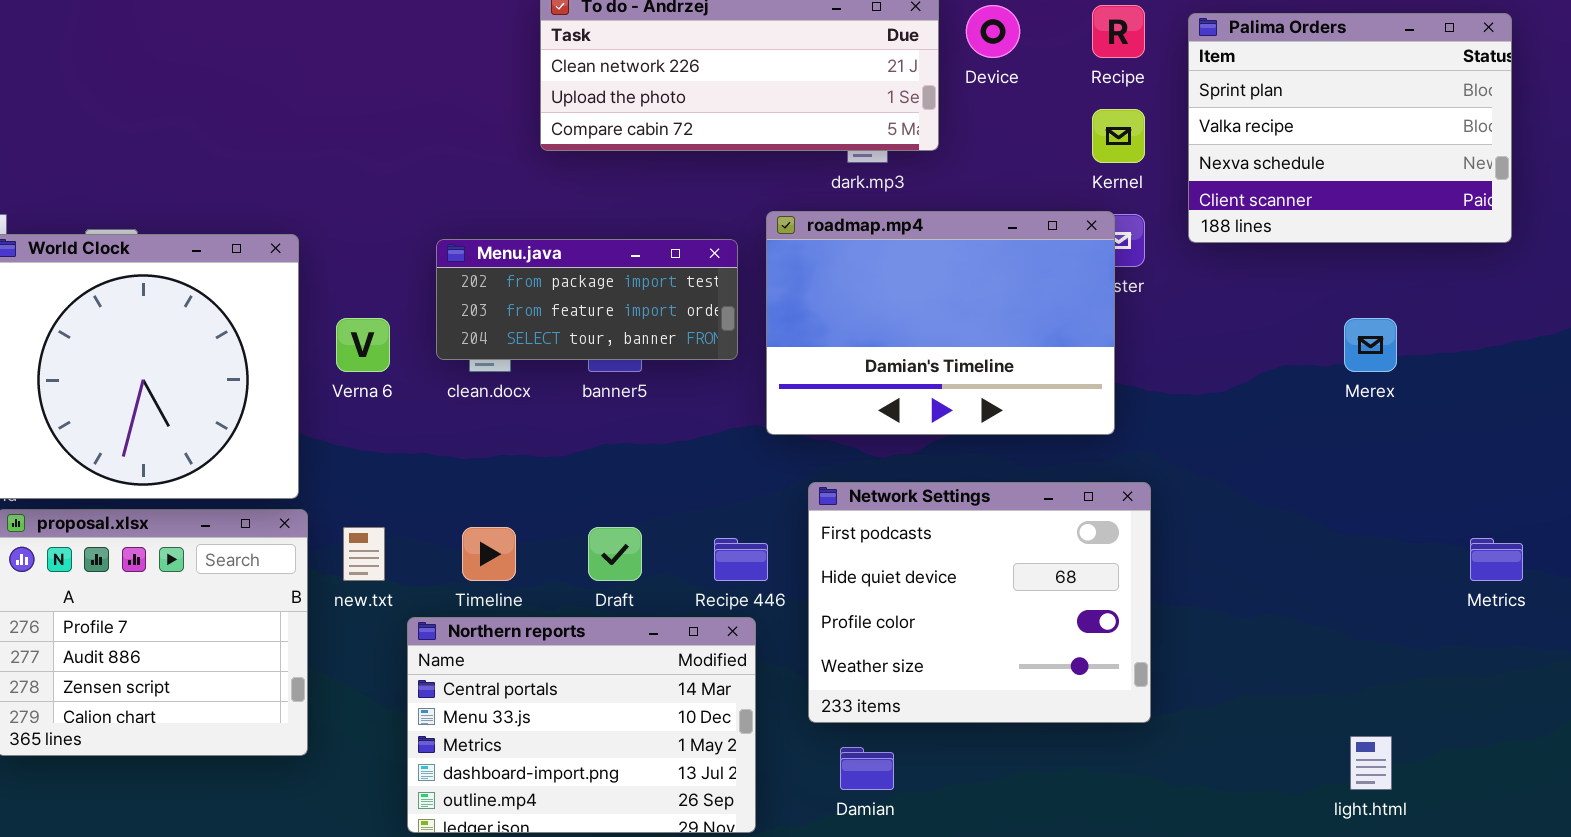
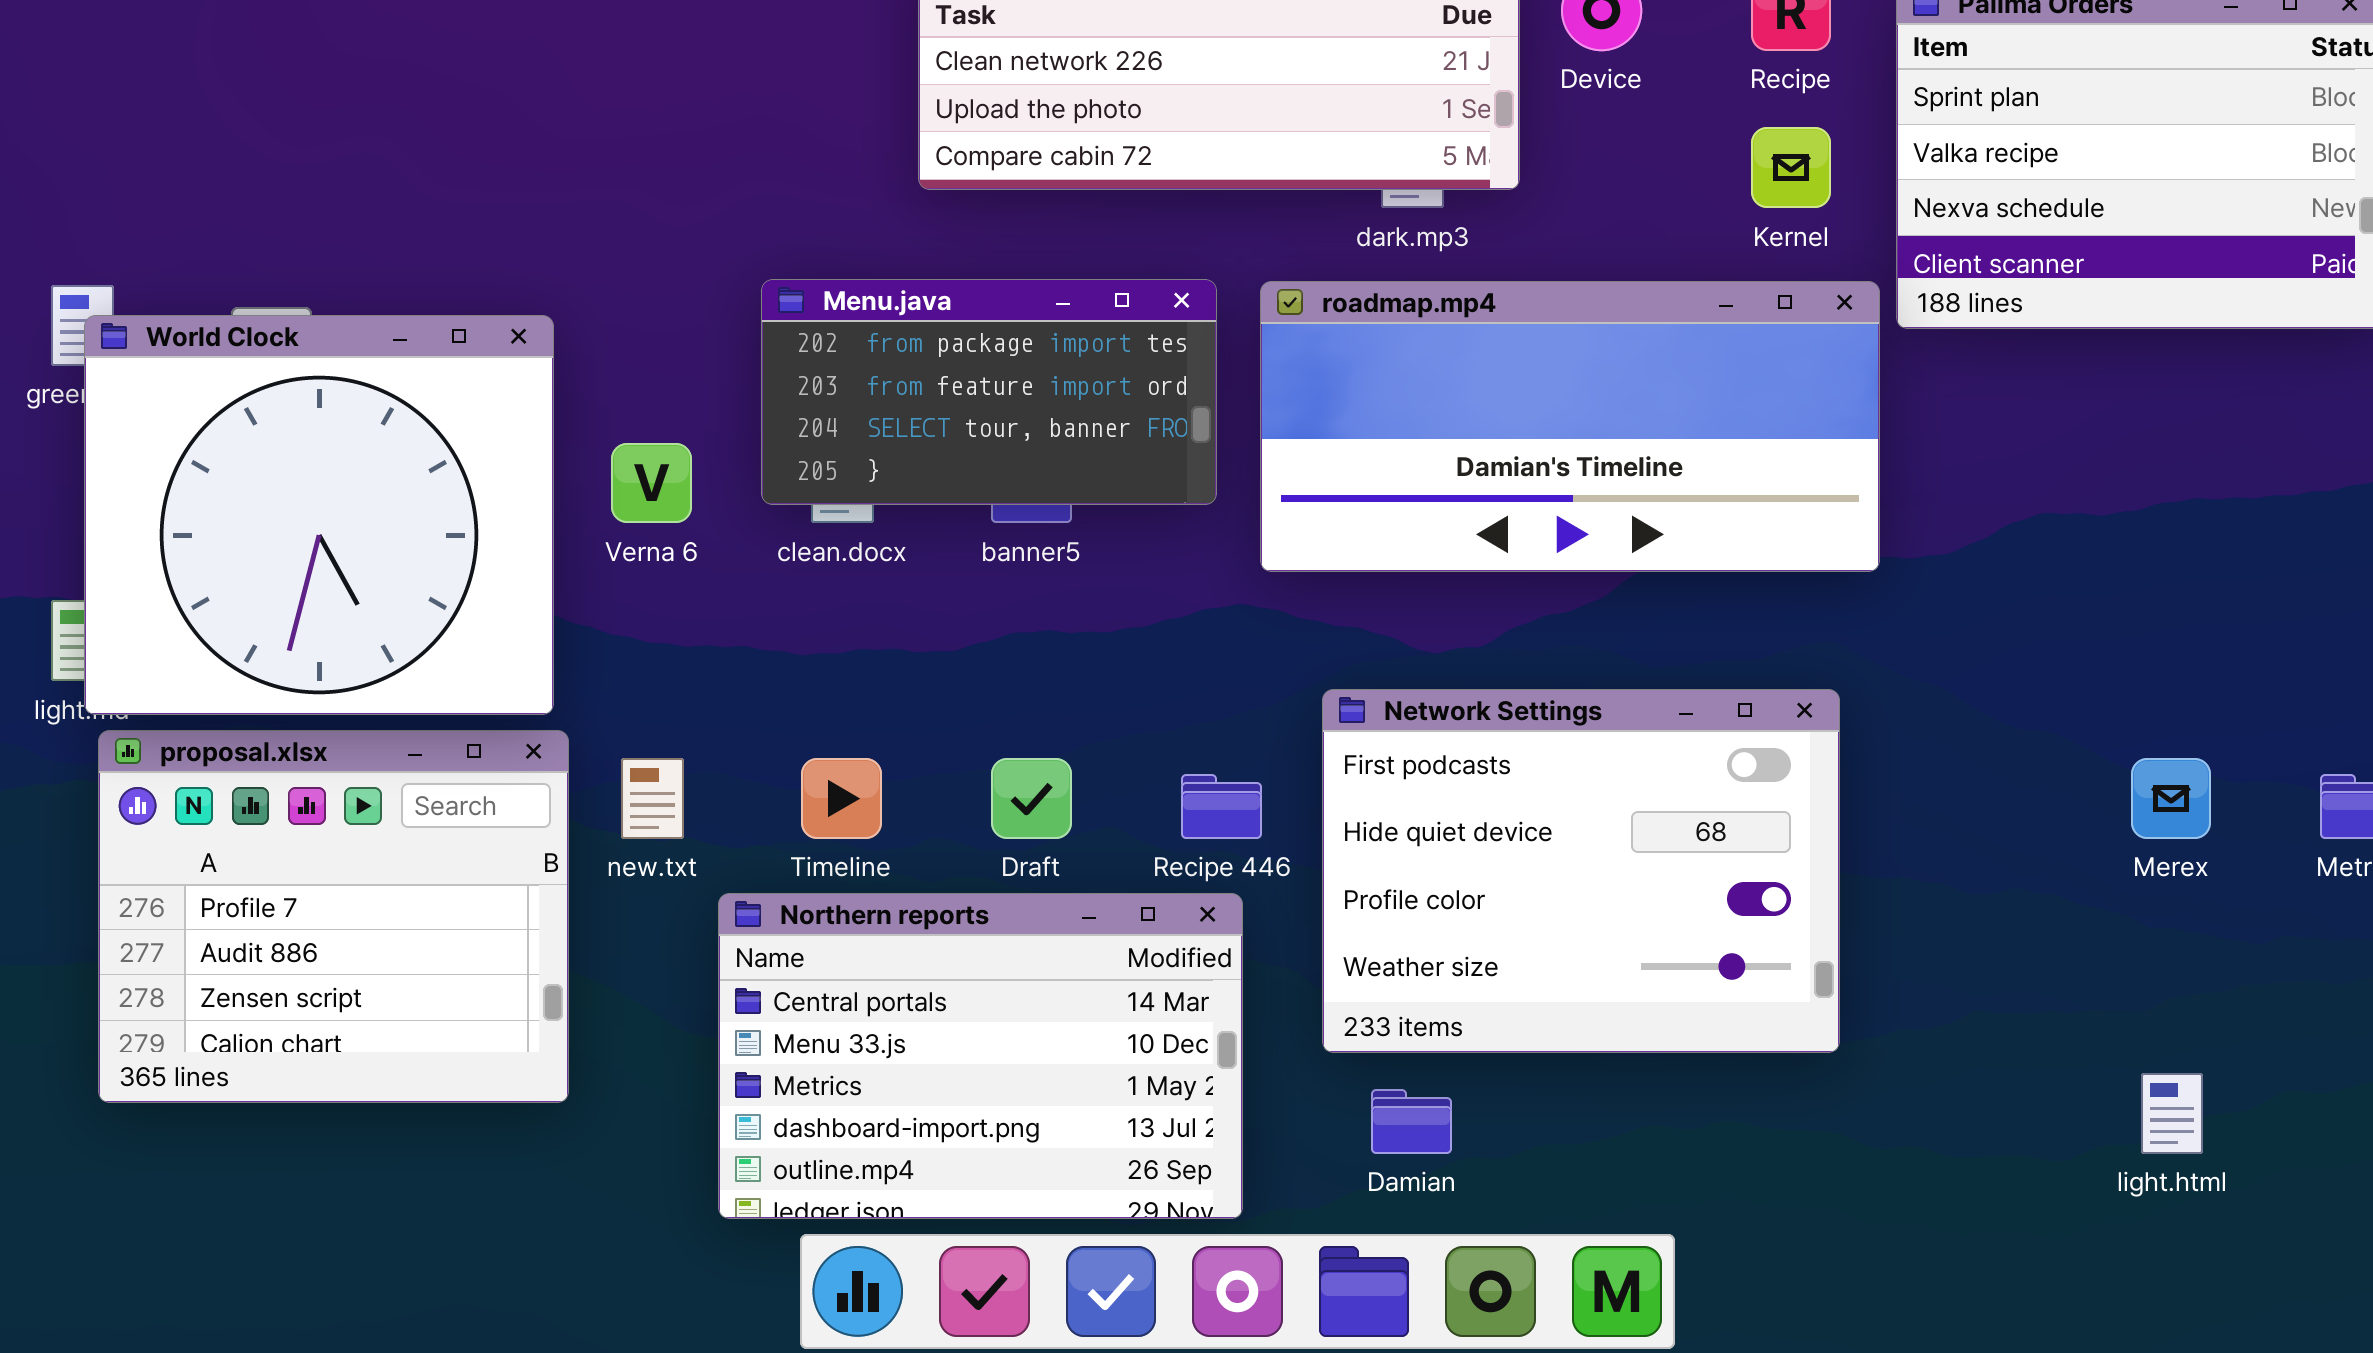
roadmap.mp4: [766,211,1115,435] -> [1260,281,1880,572], resized
Menu.java: [436,239,738,360] -> [761,279,1217,505], resized
Merex: [1344,318,1397,372] -> [2131,758,2211,839], moved

